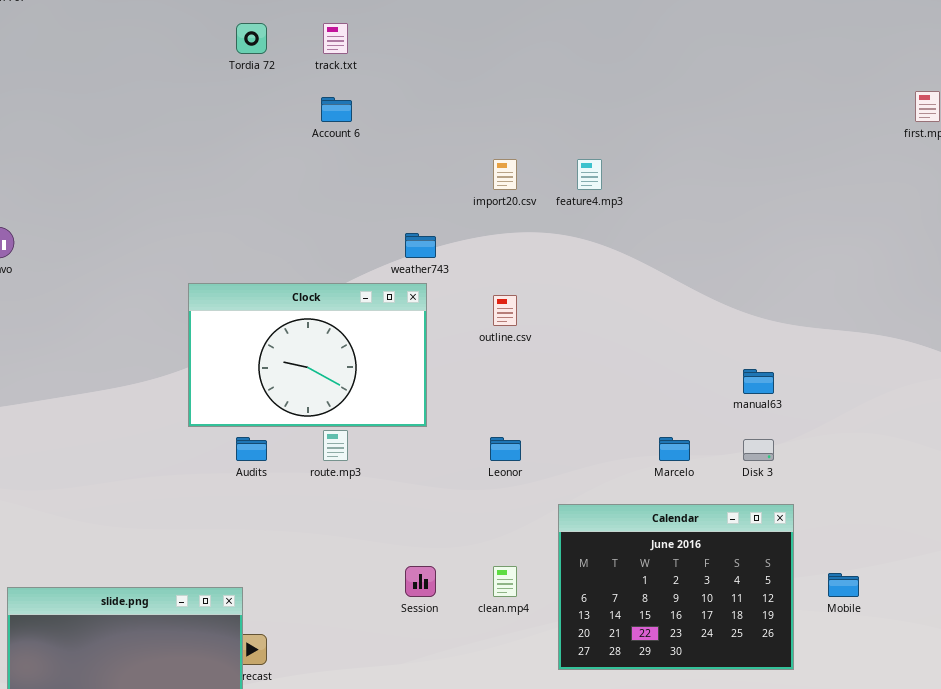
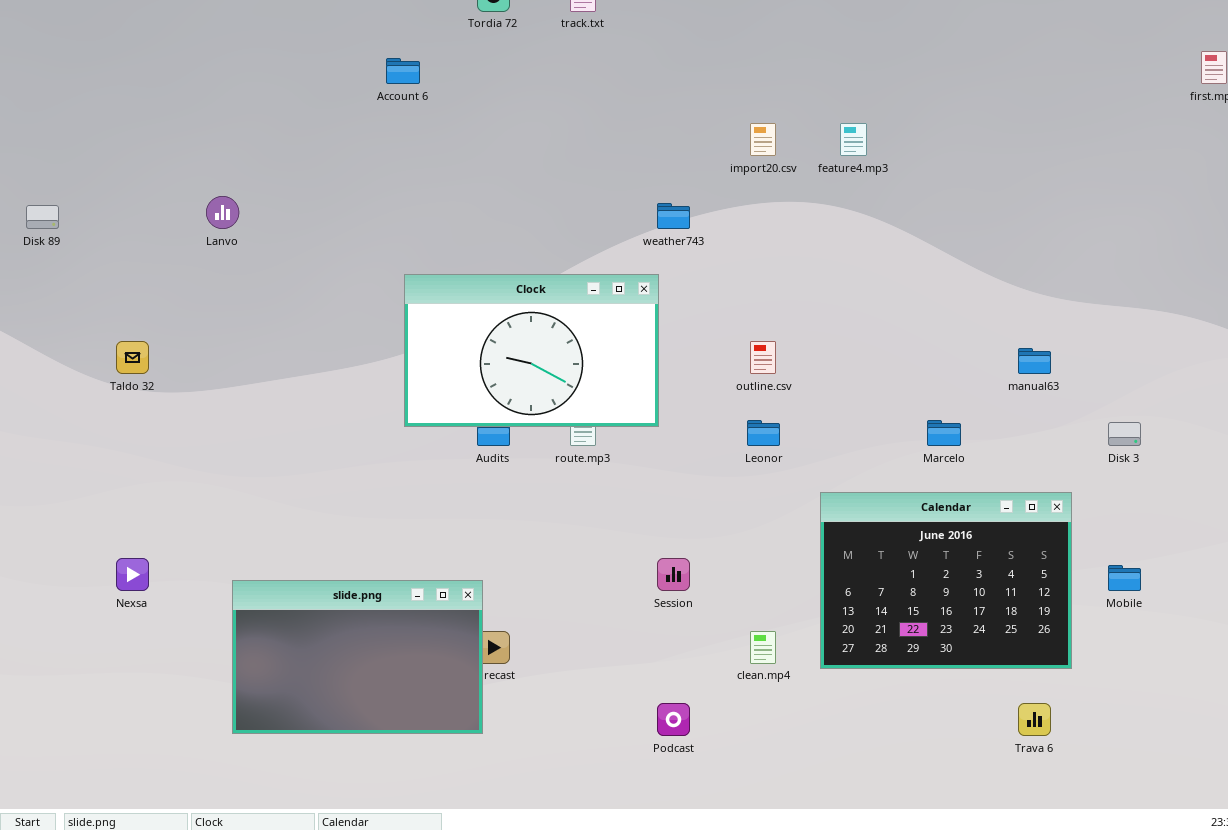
Account 6: [321,97,352,122] -> [386,58,420,84], moved
Clock: [188,283,427,427] -> [404,274,659,427], moved
outline.csv: [493,295,517,326] -> [750,341,776,374], moved
Disk 3: [743,439,774,461] -> [1108,422,1141,446], moved
clean.mp4: [493,566,517,597] -> [750,631,776,664], moved

